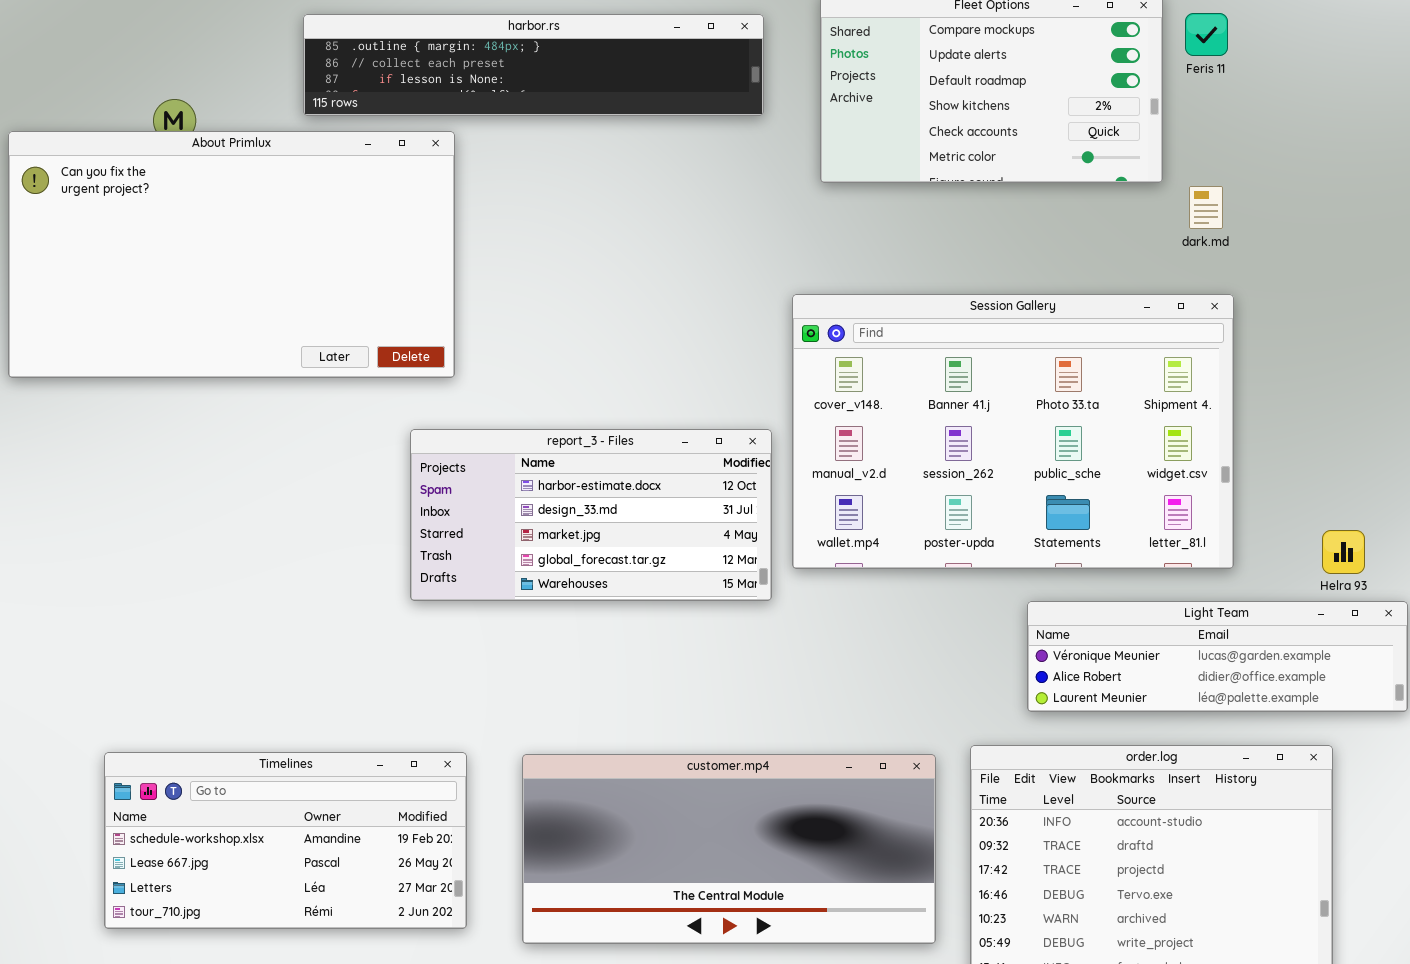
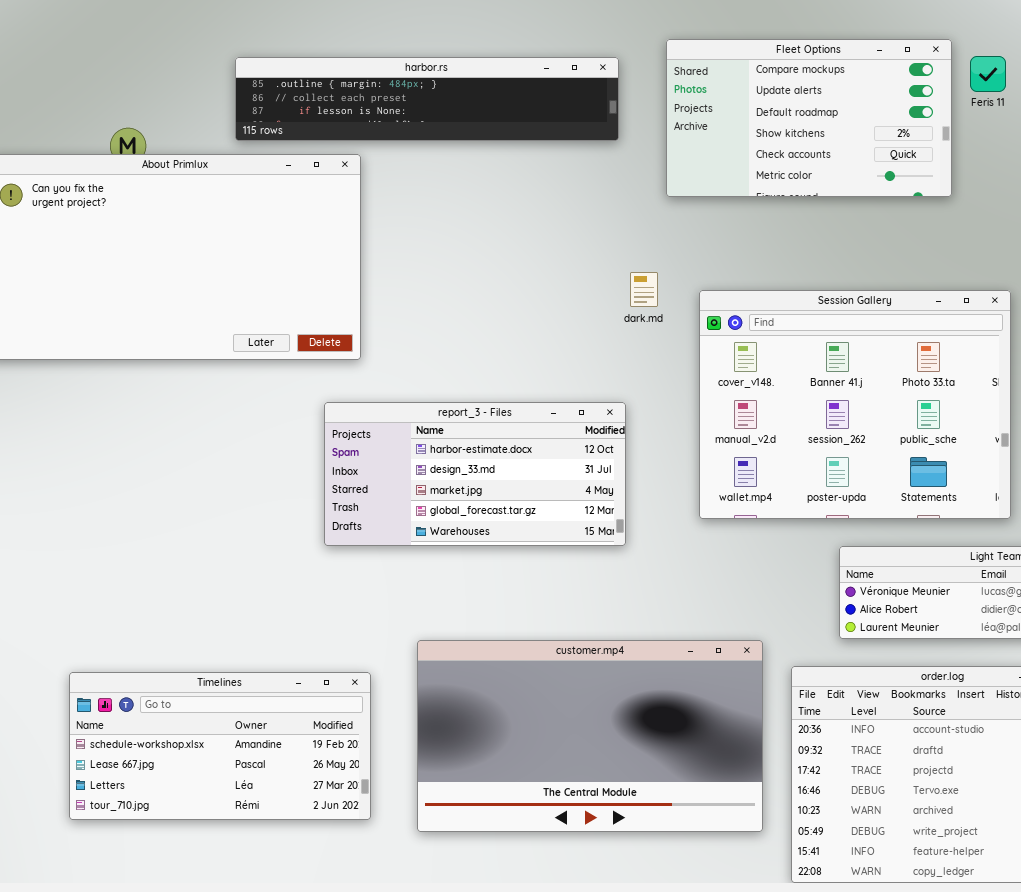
dark.md: [1189,186,1223,229] -> [630,272,658,307], moved
Session Gallery: [792,294,1234,569] -> [699,290,1011,519], resized
customer.mp4: [522,754,936,944] -> [417,640,763,832], resized

